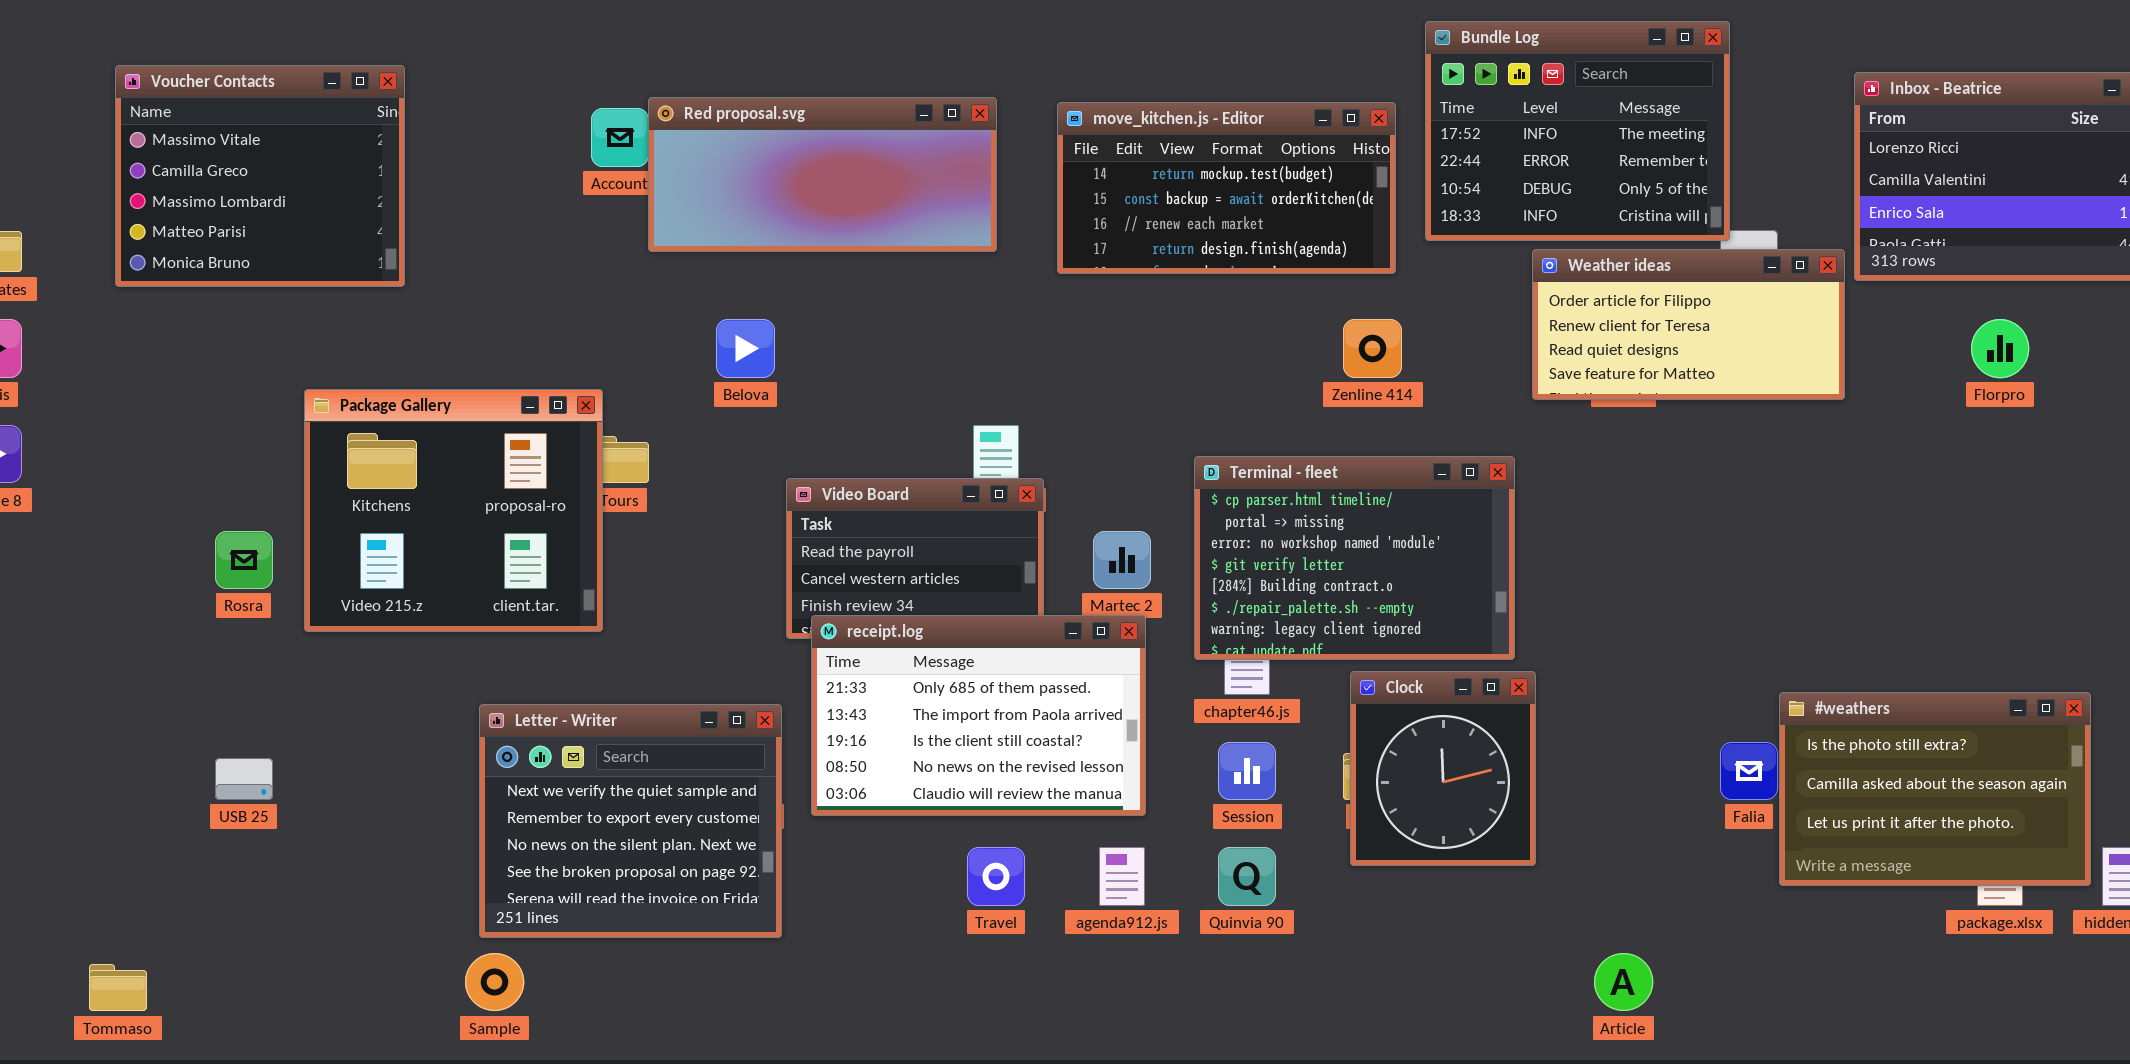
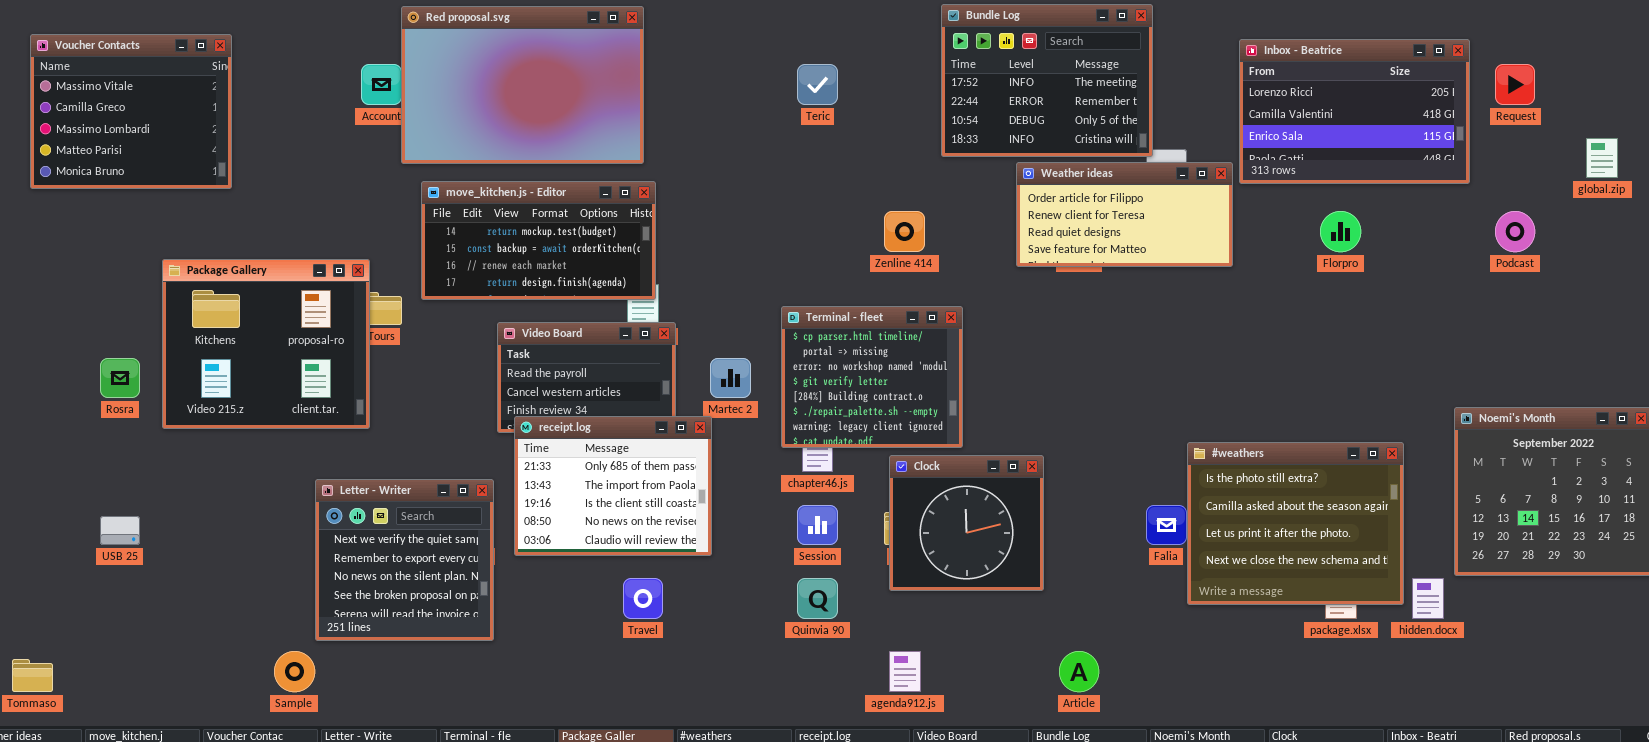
Red proposal.svg: [648,97,997,252] -> [401,6,644,164], resized
move_kitchen.js - Editor: [1057,102,1396,274] -> [421,181,656,300], moved
Terminal - fleet: [1194,456,1515,660] -> [781,306,963,448], resized
receipt.log: [811,615,1146,816] -> [514,416,712,556], resized
Clock: [1350,671,1536,866] -> [889,455,1044,591], resized
#weathers: [1779,692,2091,886] -> [1187,442,1404,605], resized
Letter - Writer: [479,704,782,938] -> [315,479,494,641], resized
agenda912.js: [1099,847,1145,906] -> [889,651,921,692], moved

